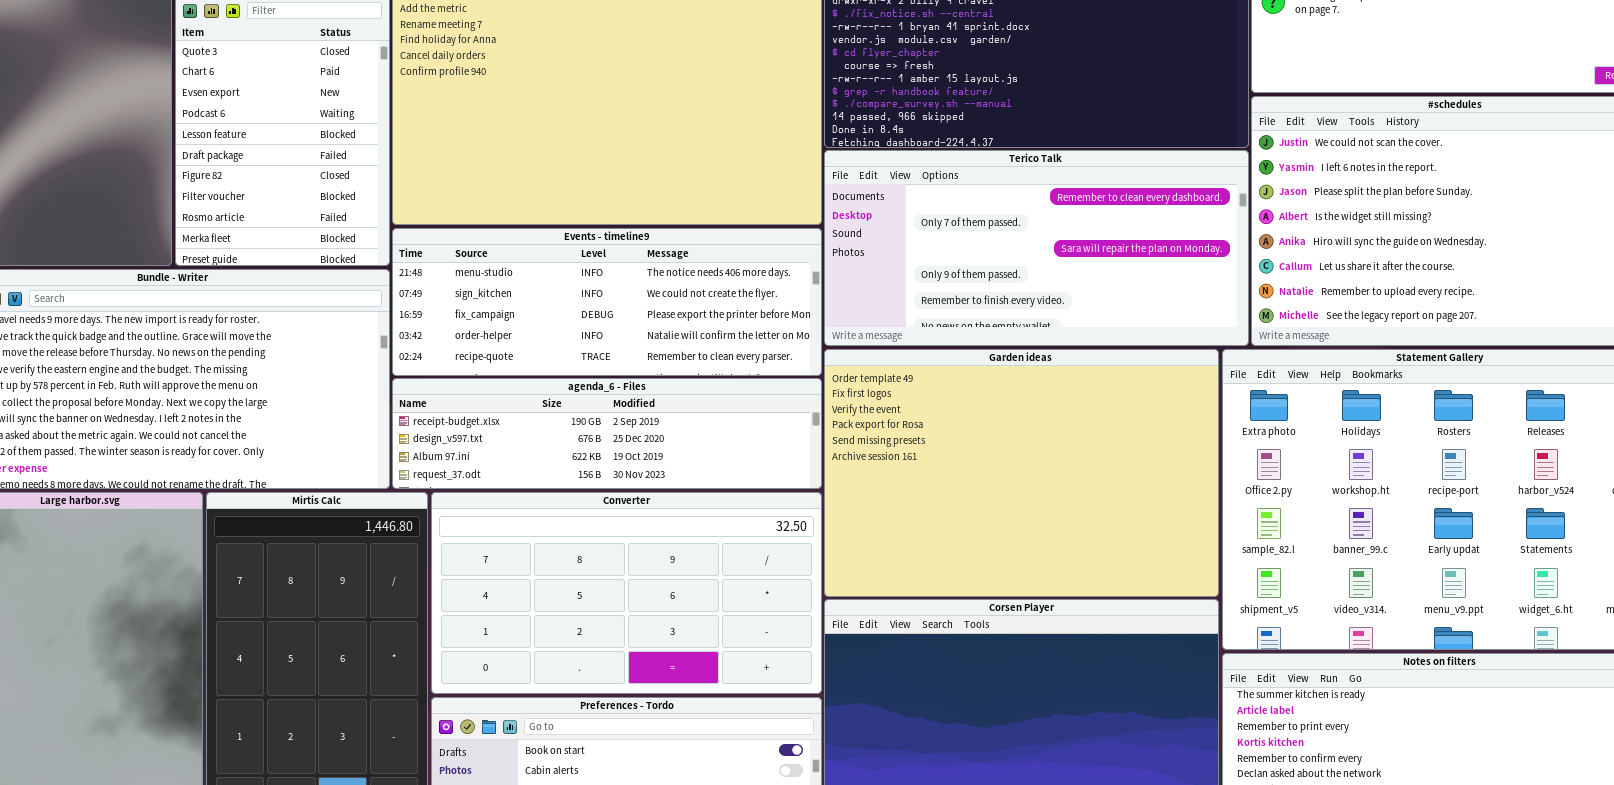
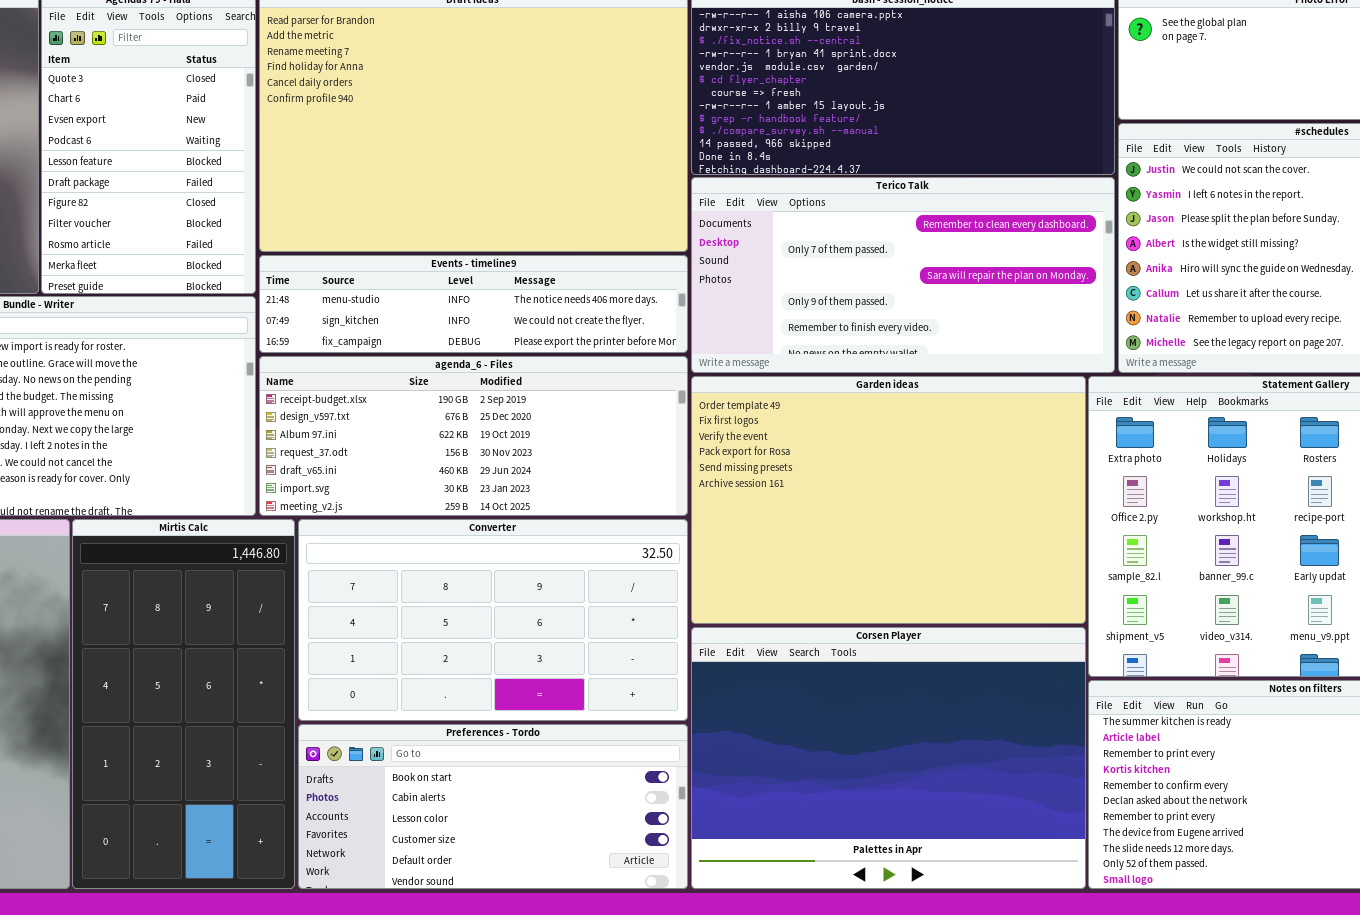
Events - timeline9: [392,228,822,376] -> [259,255,688,353], resized
agenda_6 - Files: [392,378,822,489] -> [259,356,688,516], resized

